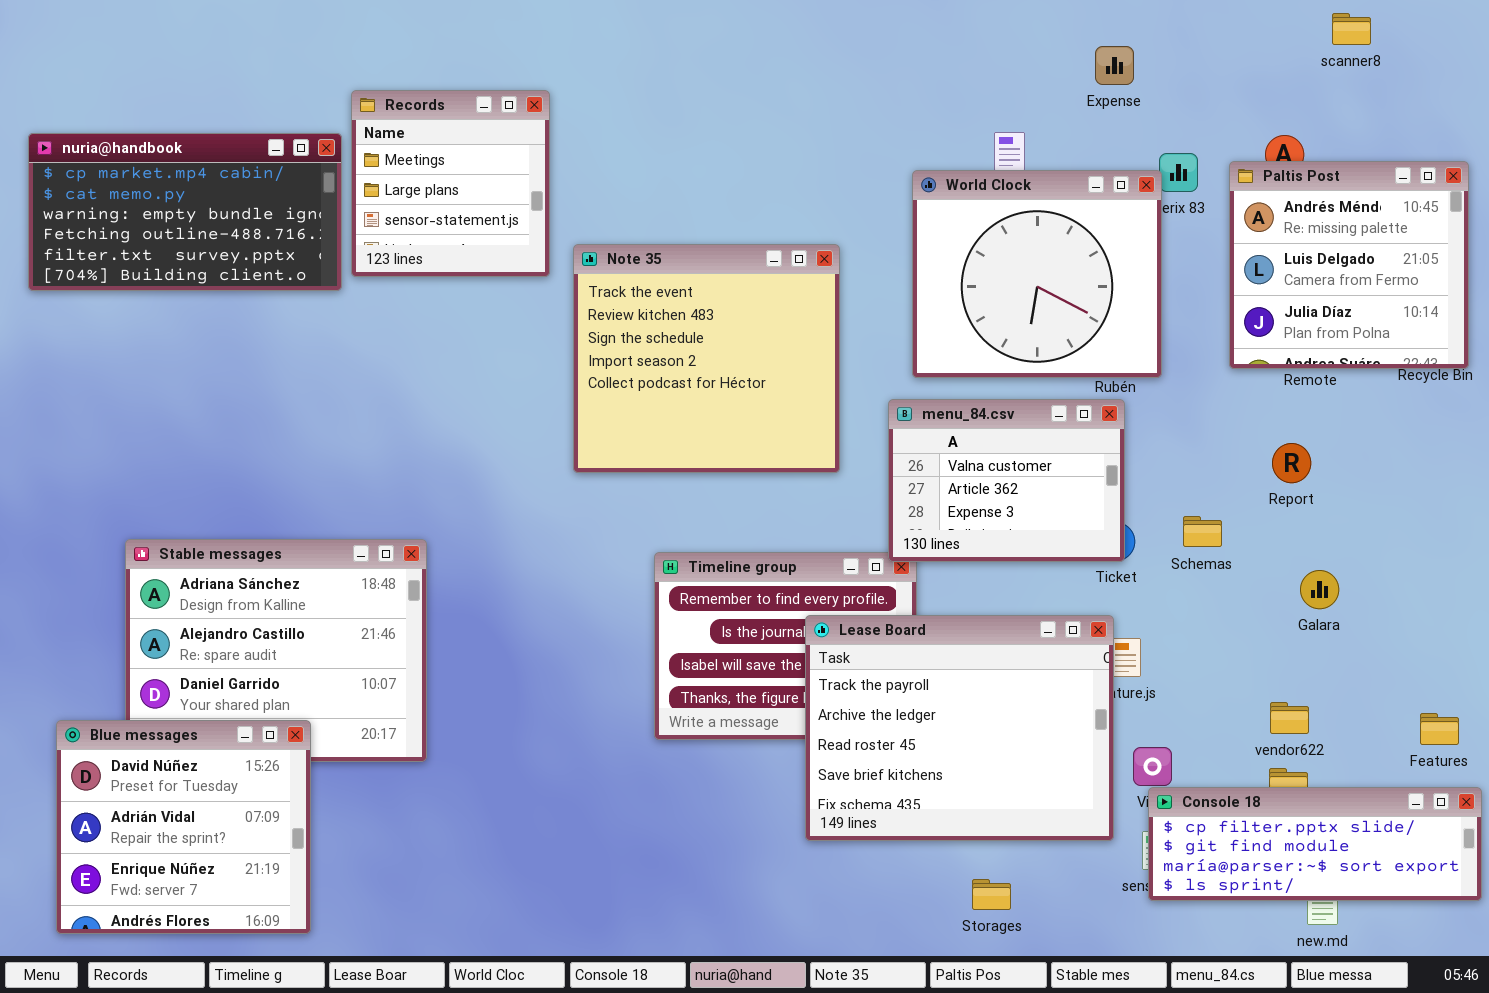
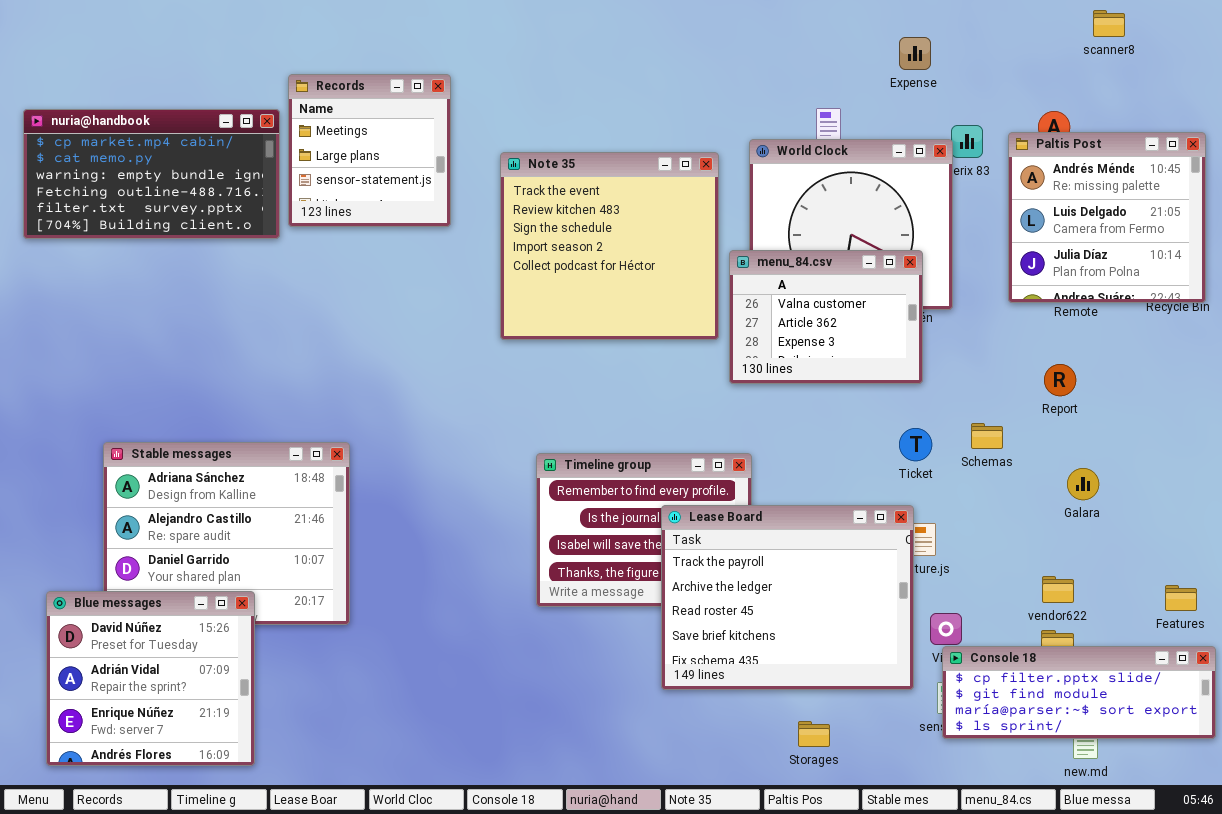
Note 35: [573,244,840,473] -> [500,152,719,340], moved
menu_84.csv: [888,399,1125,562] -> [729,250,923,384], moved

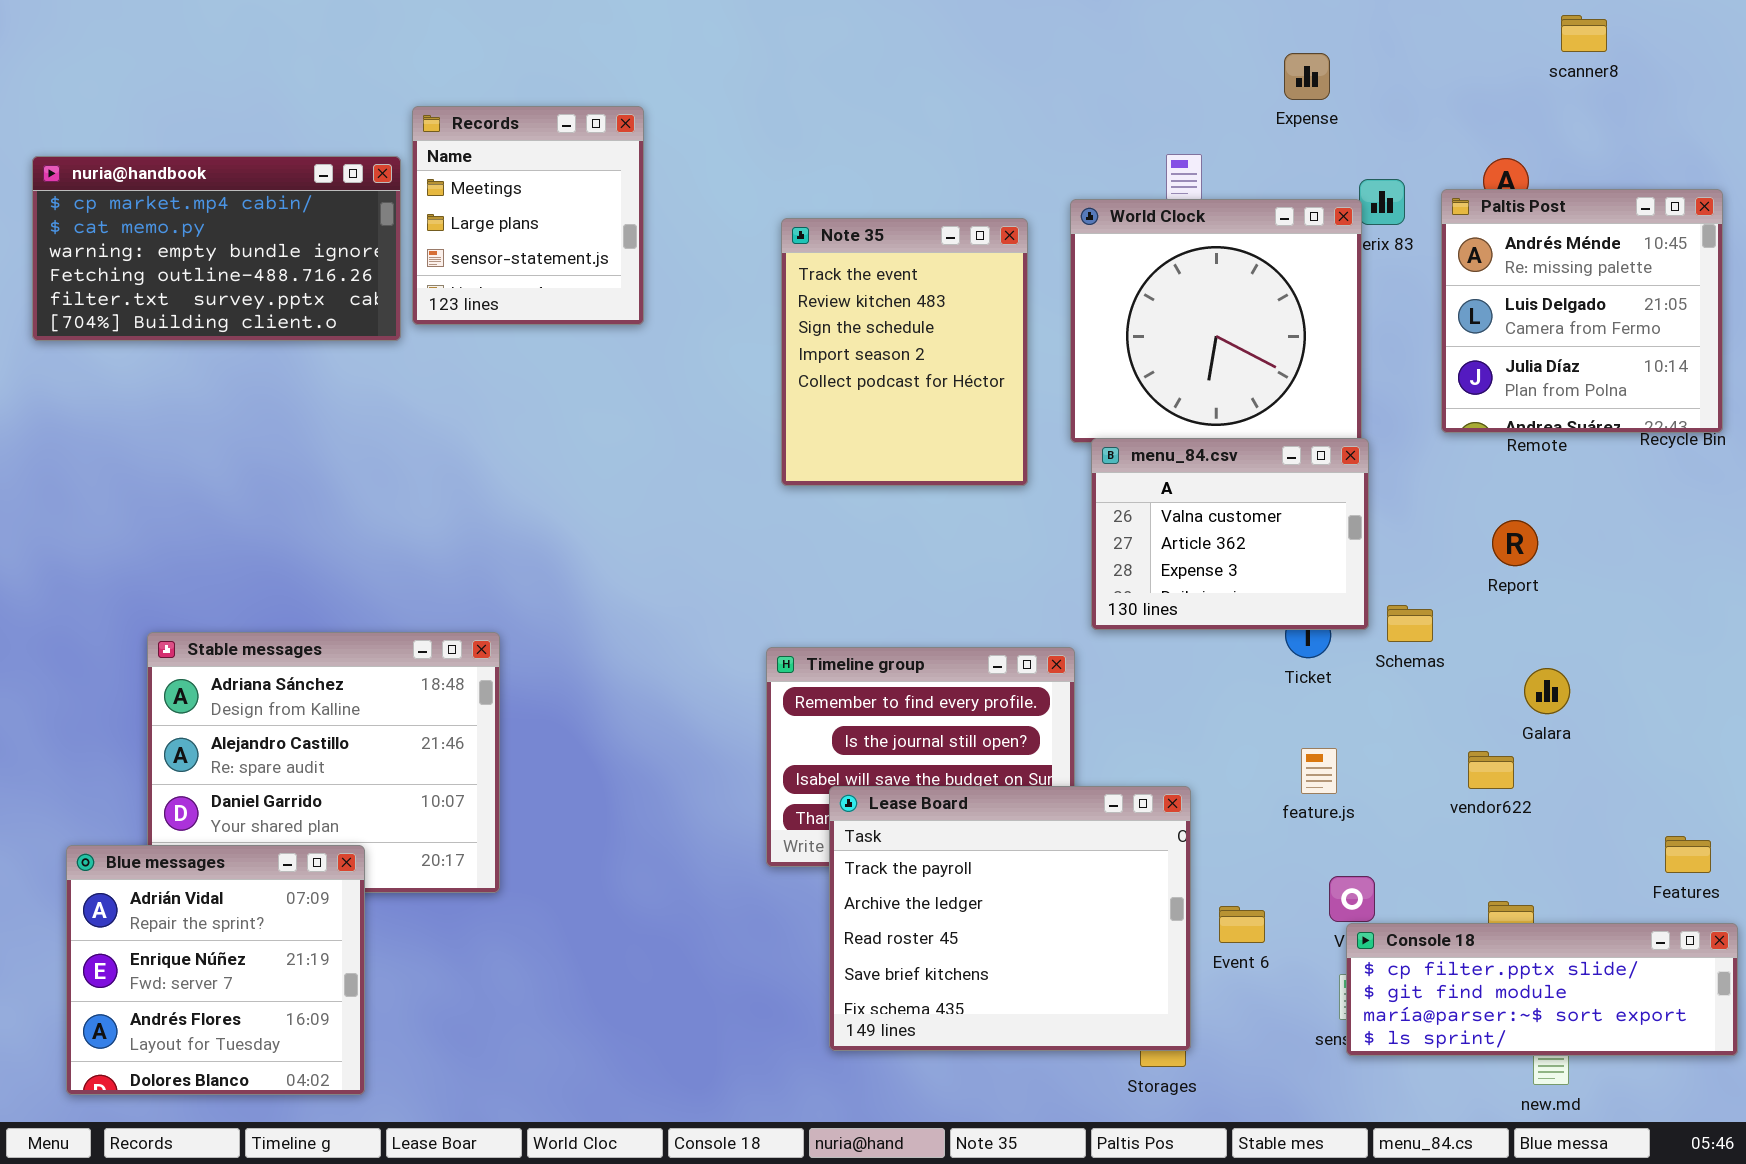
Note 35: [500,152,719,340] -> [781,218,1028,486], resized
menu_84.csv: [729,250,923,384] -> [1091,438,1369,630], moved
Lease Board: [661,505,914,690] -> [829,786,1191,1051], moved
vendor622: [1042,576,1074,603] -> [1468,751,1514,789], moved
Blue messages: [46,591,255,766] -> [66,845,365,1095], scrolled down 1 row

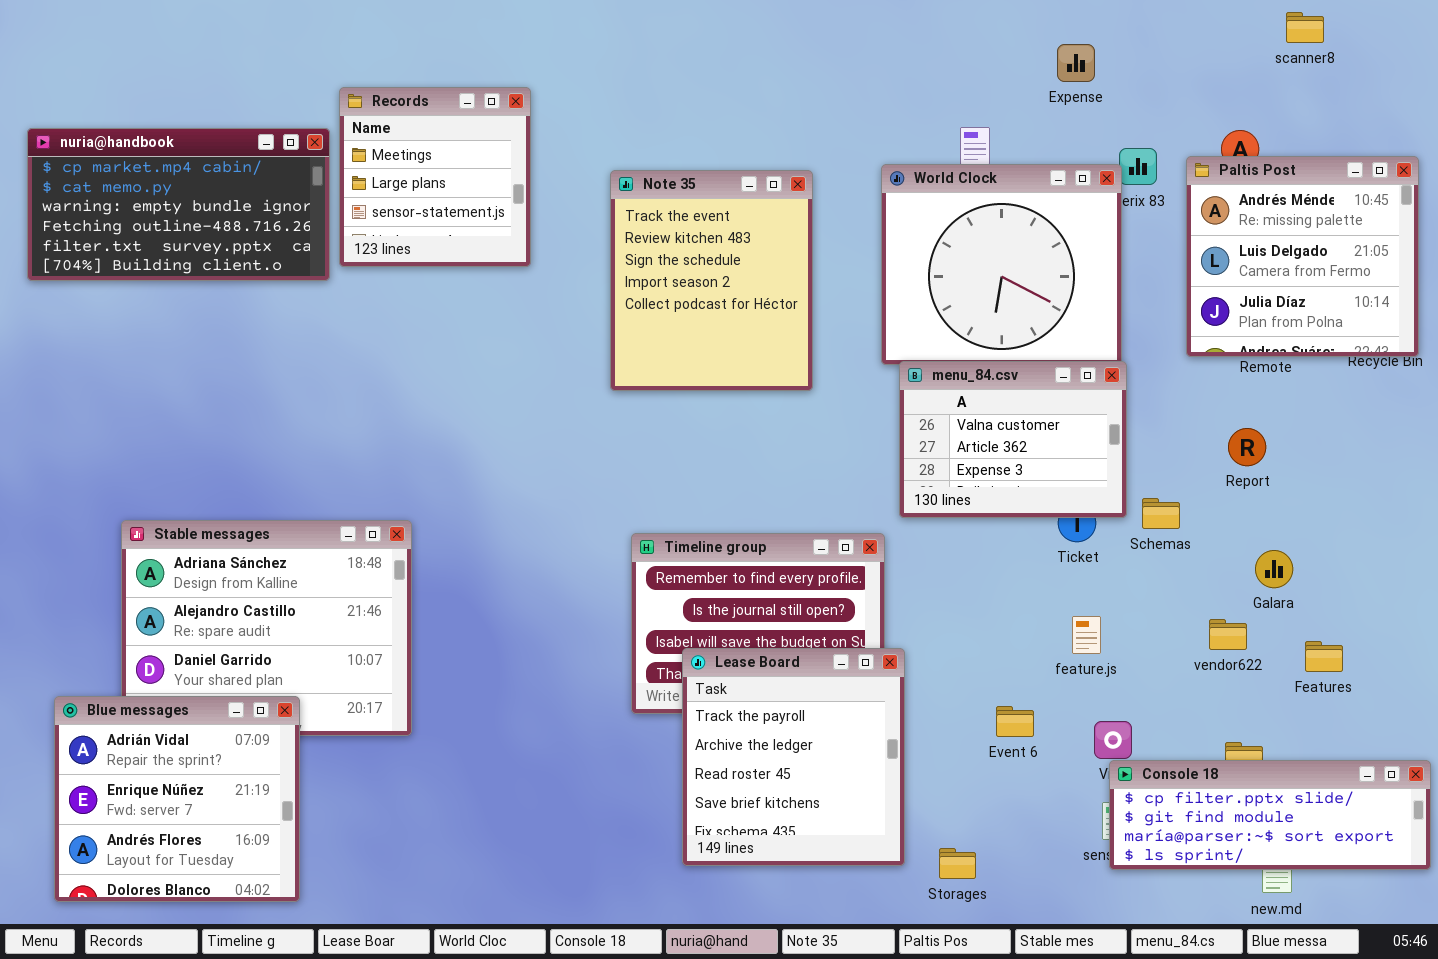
Note 35: [781,218,1028,486] -> [610,170,813,391], moved
Lease Board: [829,786,1191,1051] -> [682,648,905,866], resized
Features: [1665,836,1711,873] -> [1305,641,1343,672], moved
Event 6: [1219,906,1265,943] -> [996,706,1034,737], moved

